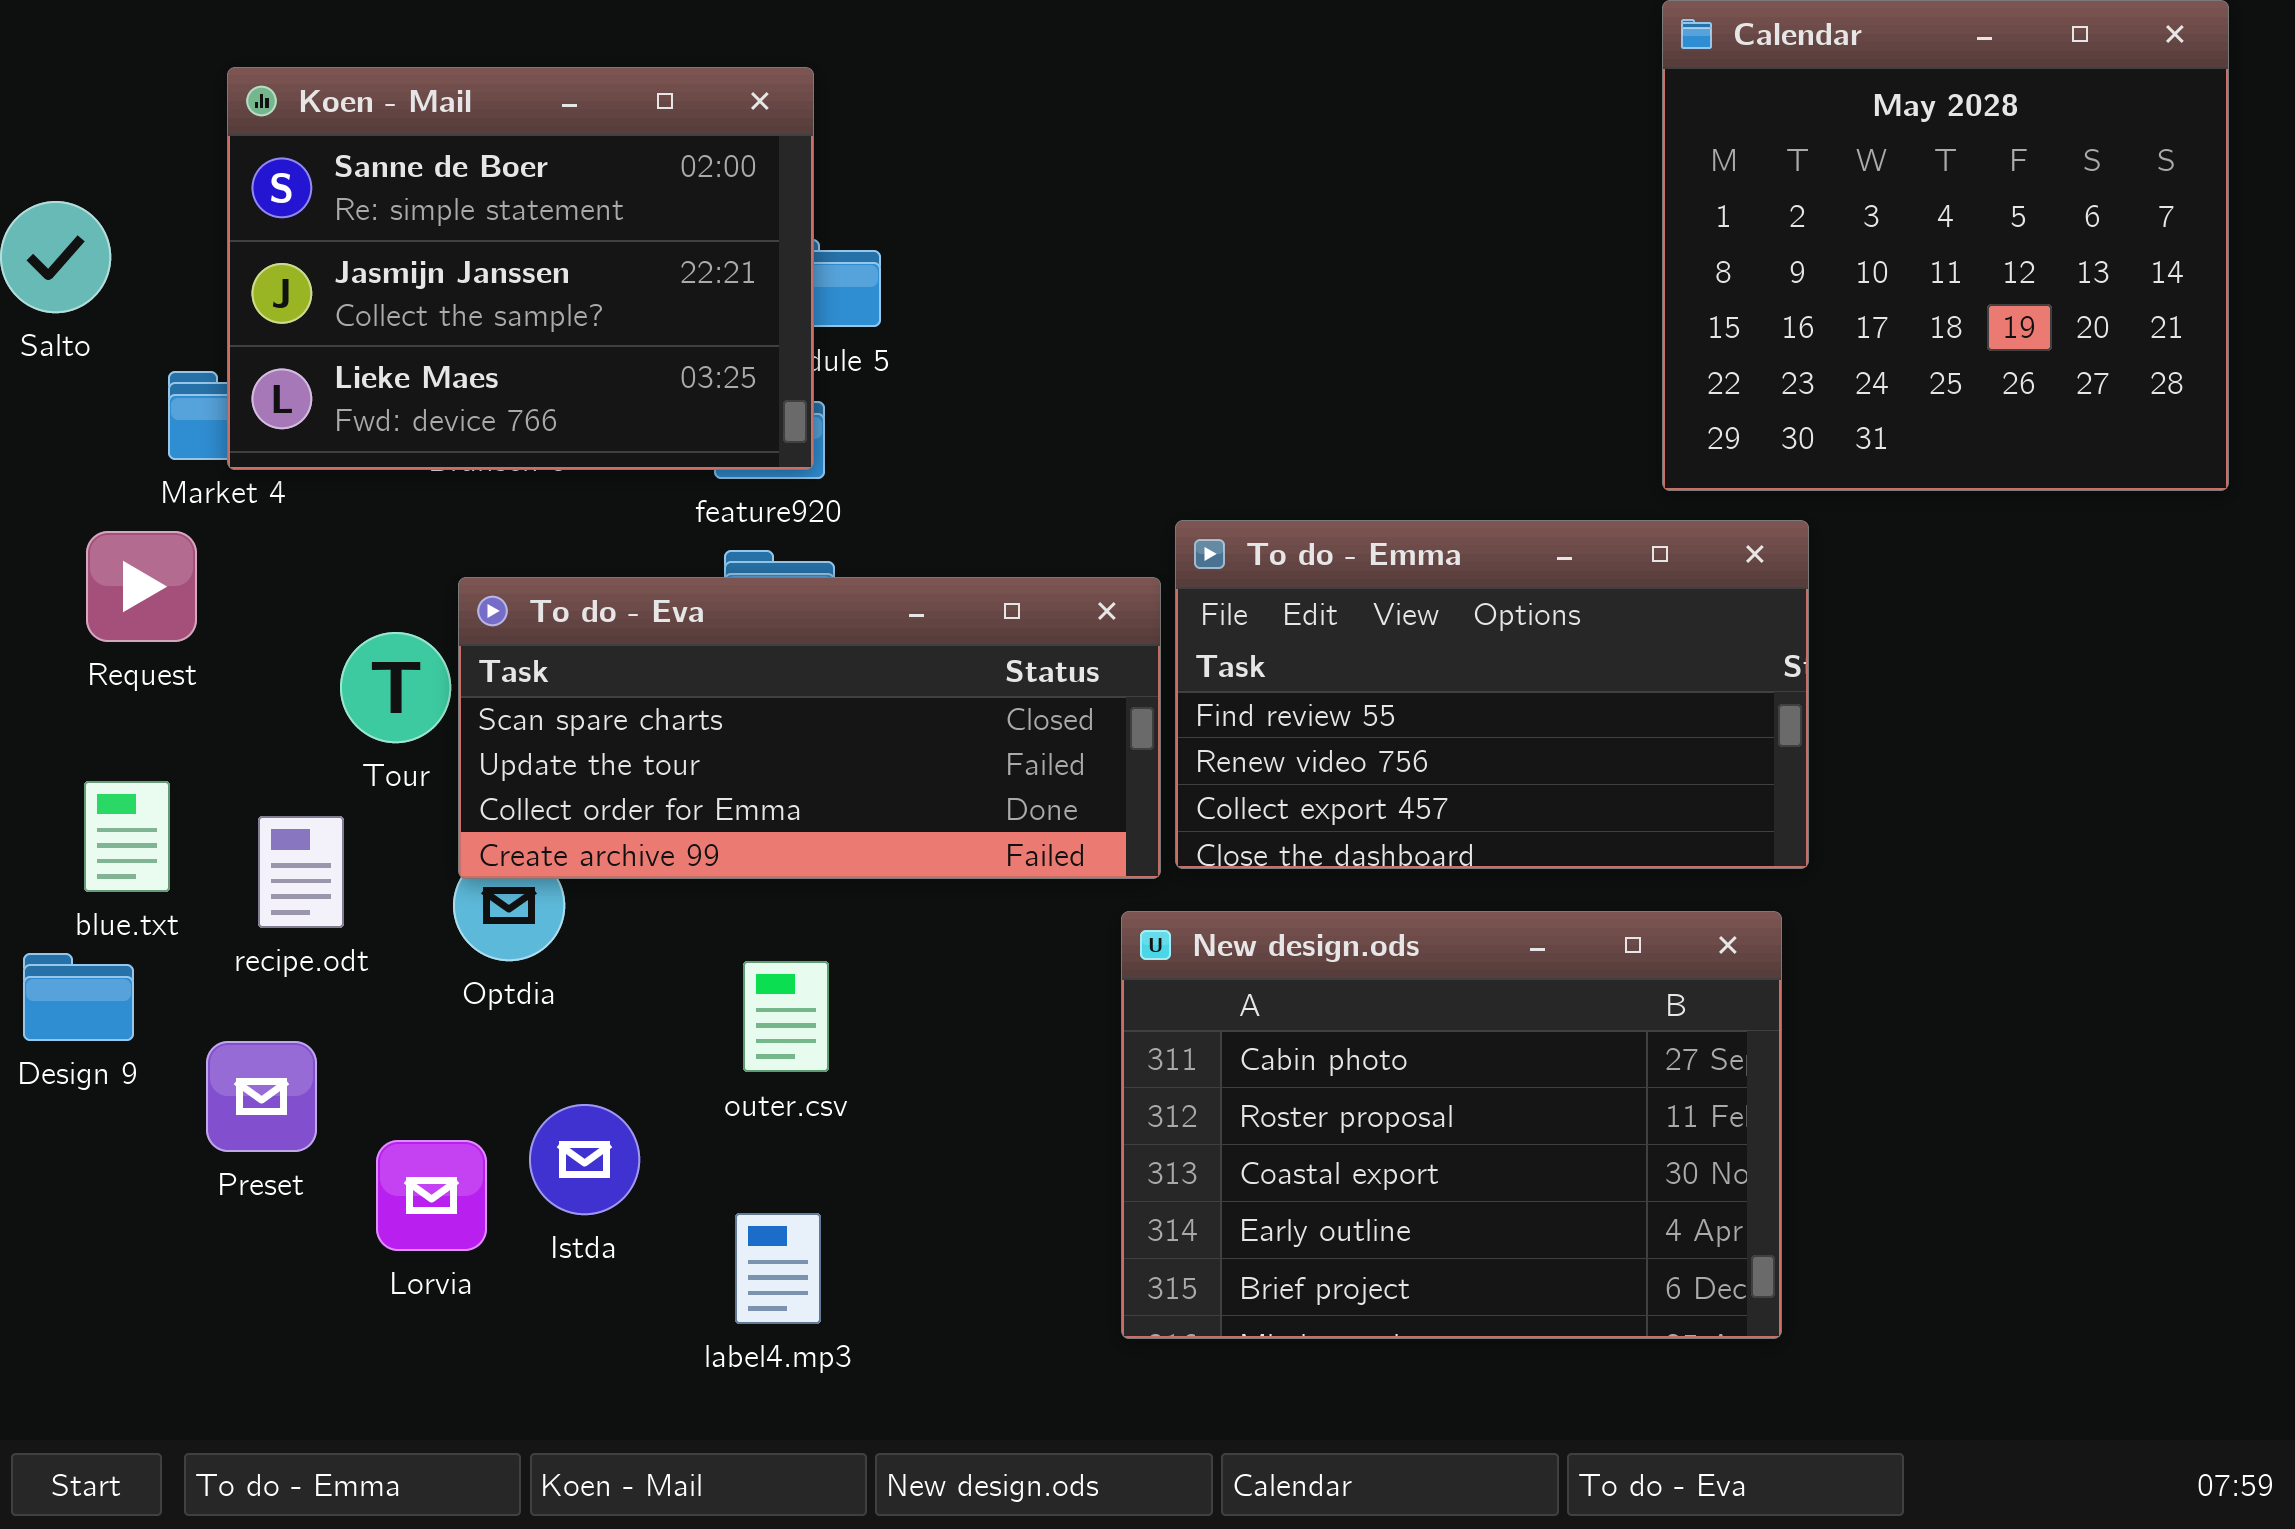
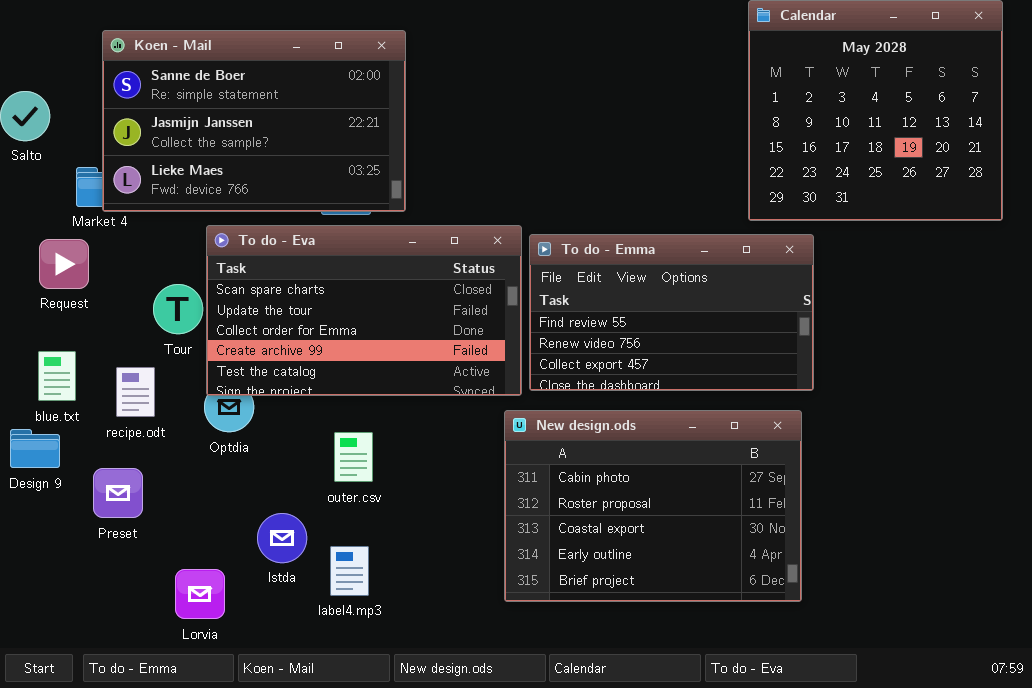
Koen - Mail: [227,67,814,470] -> [102,30,406,212], resized
To do - Eva: [458,577,1161,879] -> [206,225,522,396], resized
Istda: [529,1104,640,1215] -> [257,513,307,563], moved
Lorvia: [376,1140,487,1251] -> [175,569,225,619], moved

